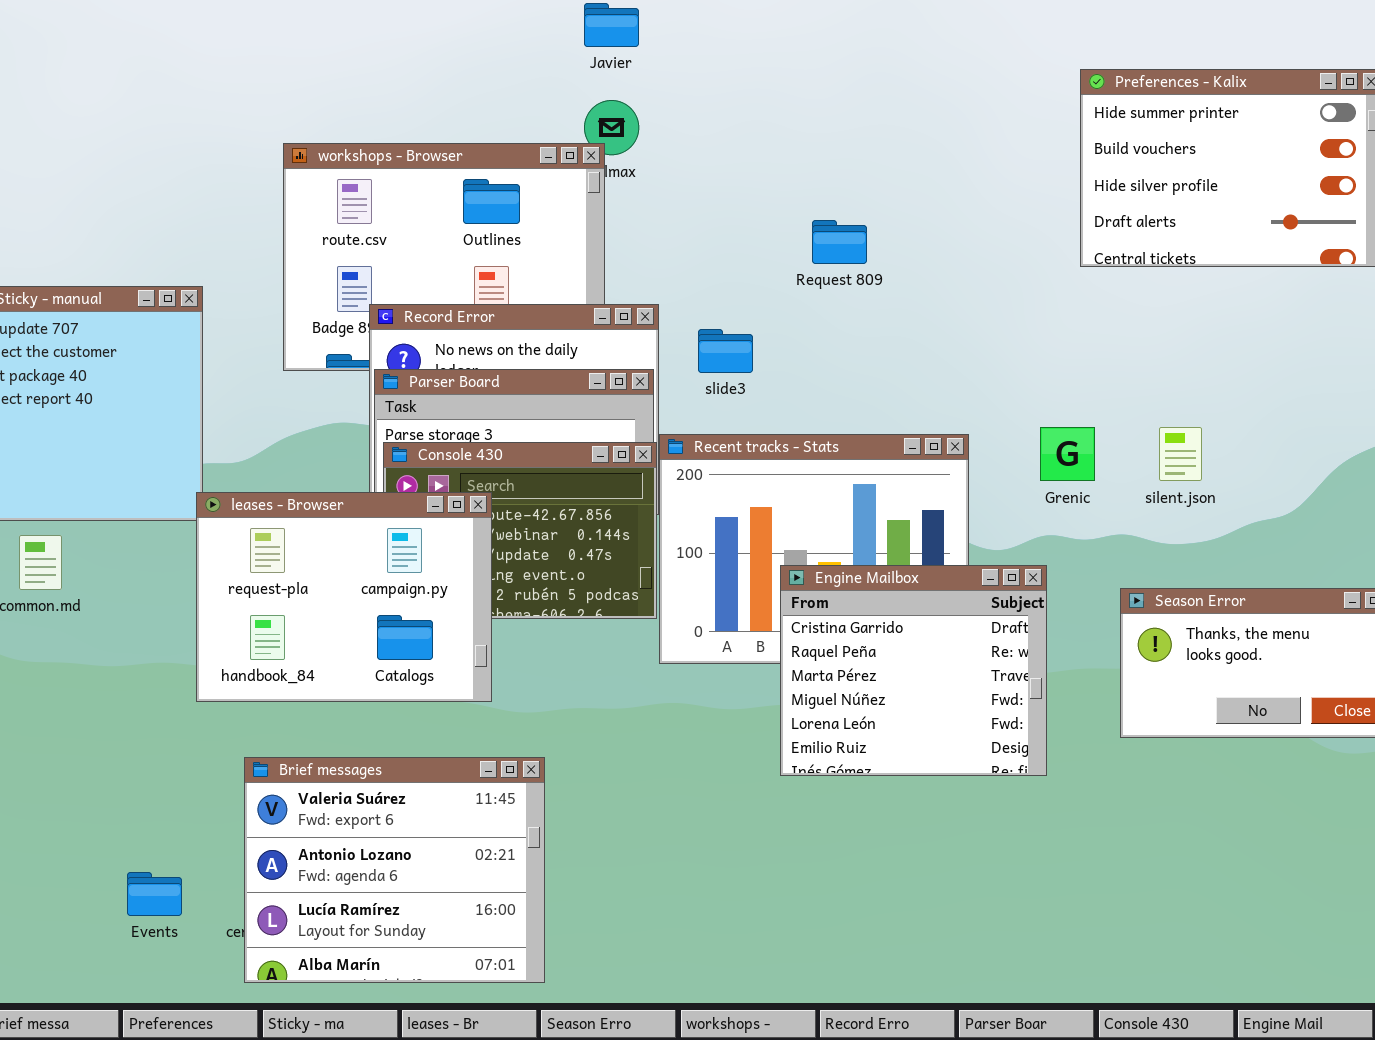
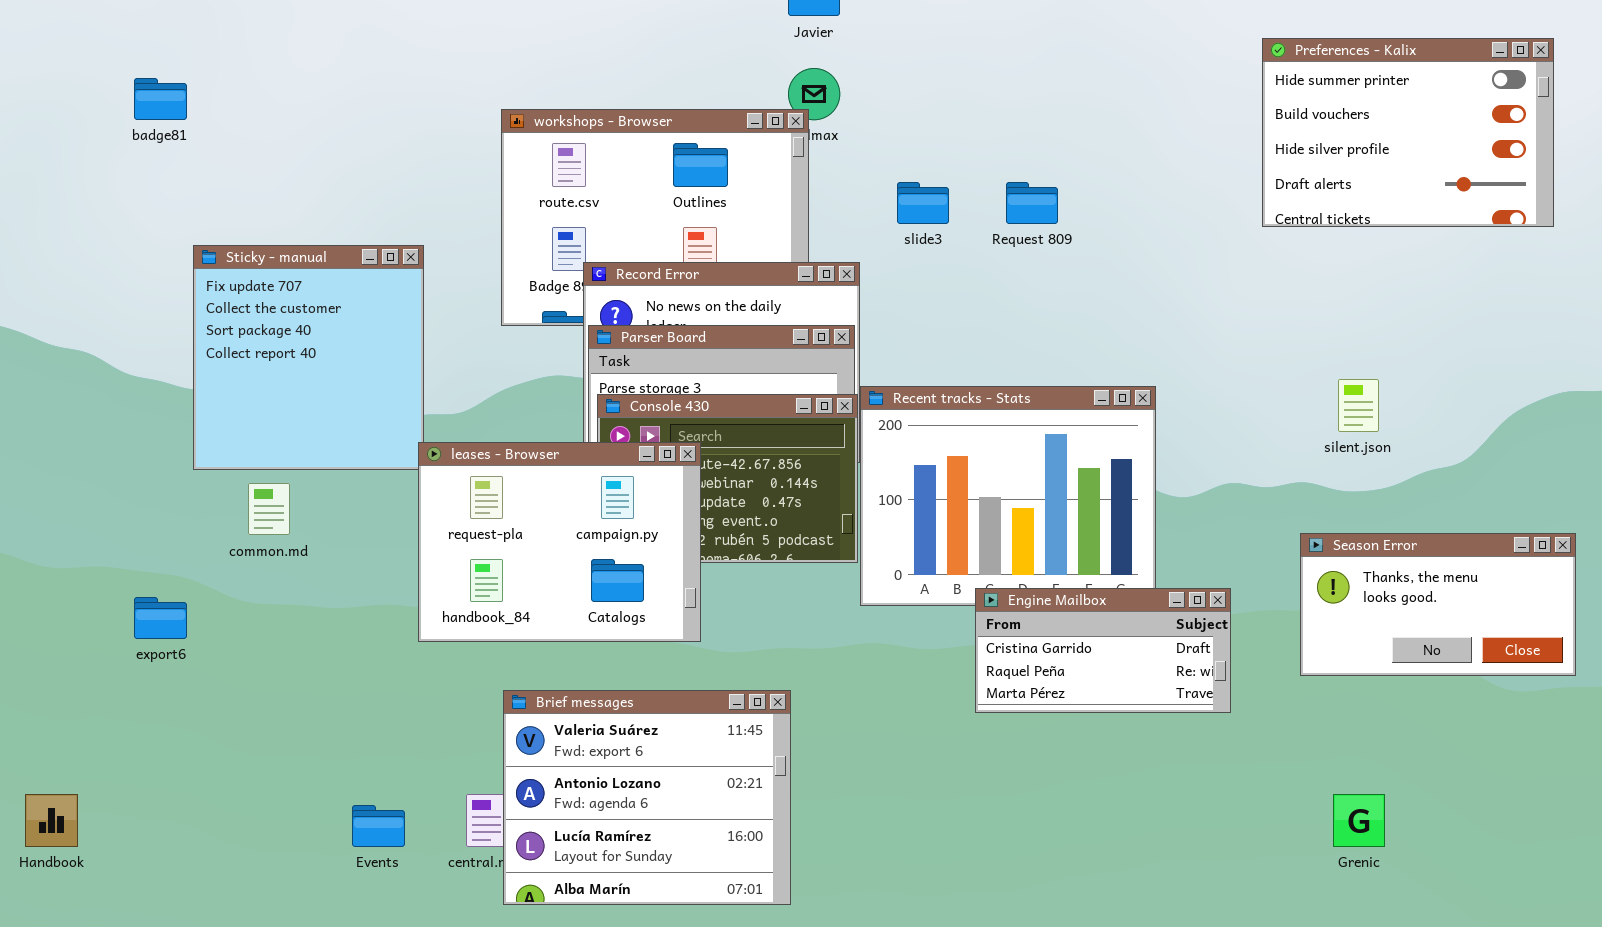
slide3: [698,329,753,373] -> [897,182,949,224], moved
Grenic: [1040,427,1095,481] -> [1333,794,1385,847], moved
Engine Mailbox: [780,565,1047,776] -> [975,588,1231,713], resized
Brief messages: [244,757,545,983] -> [503,690,791,905], moved

